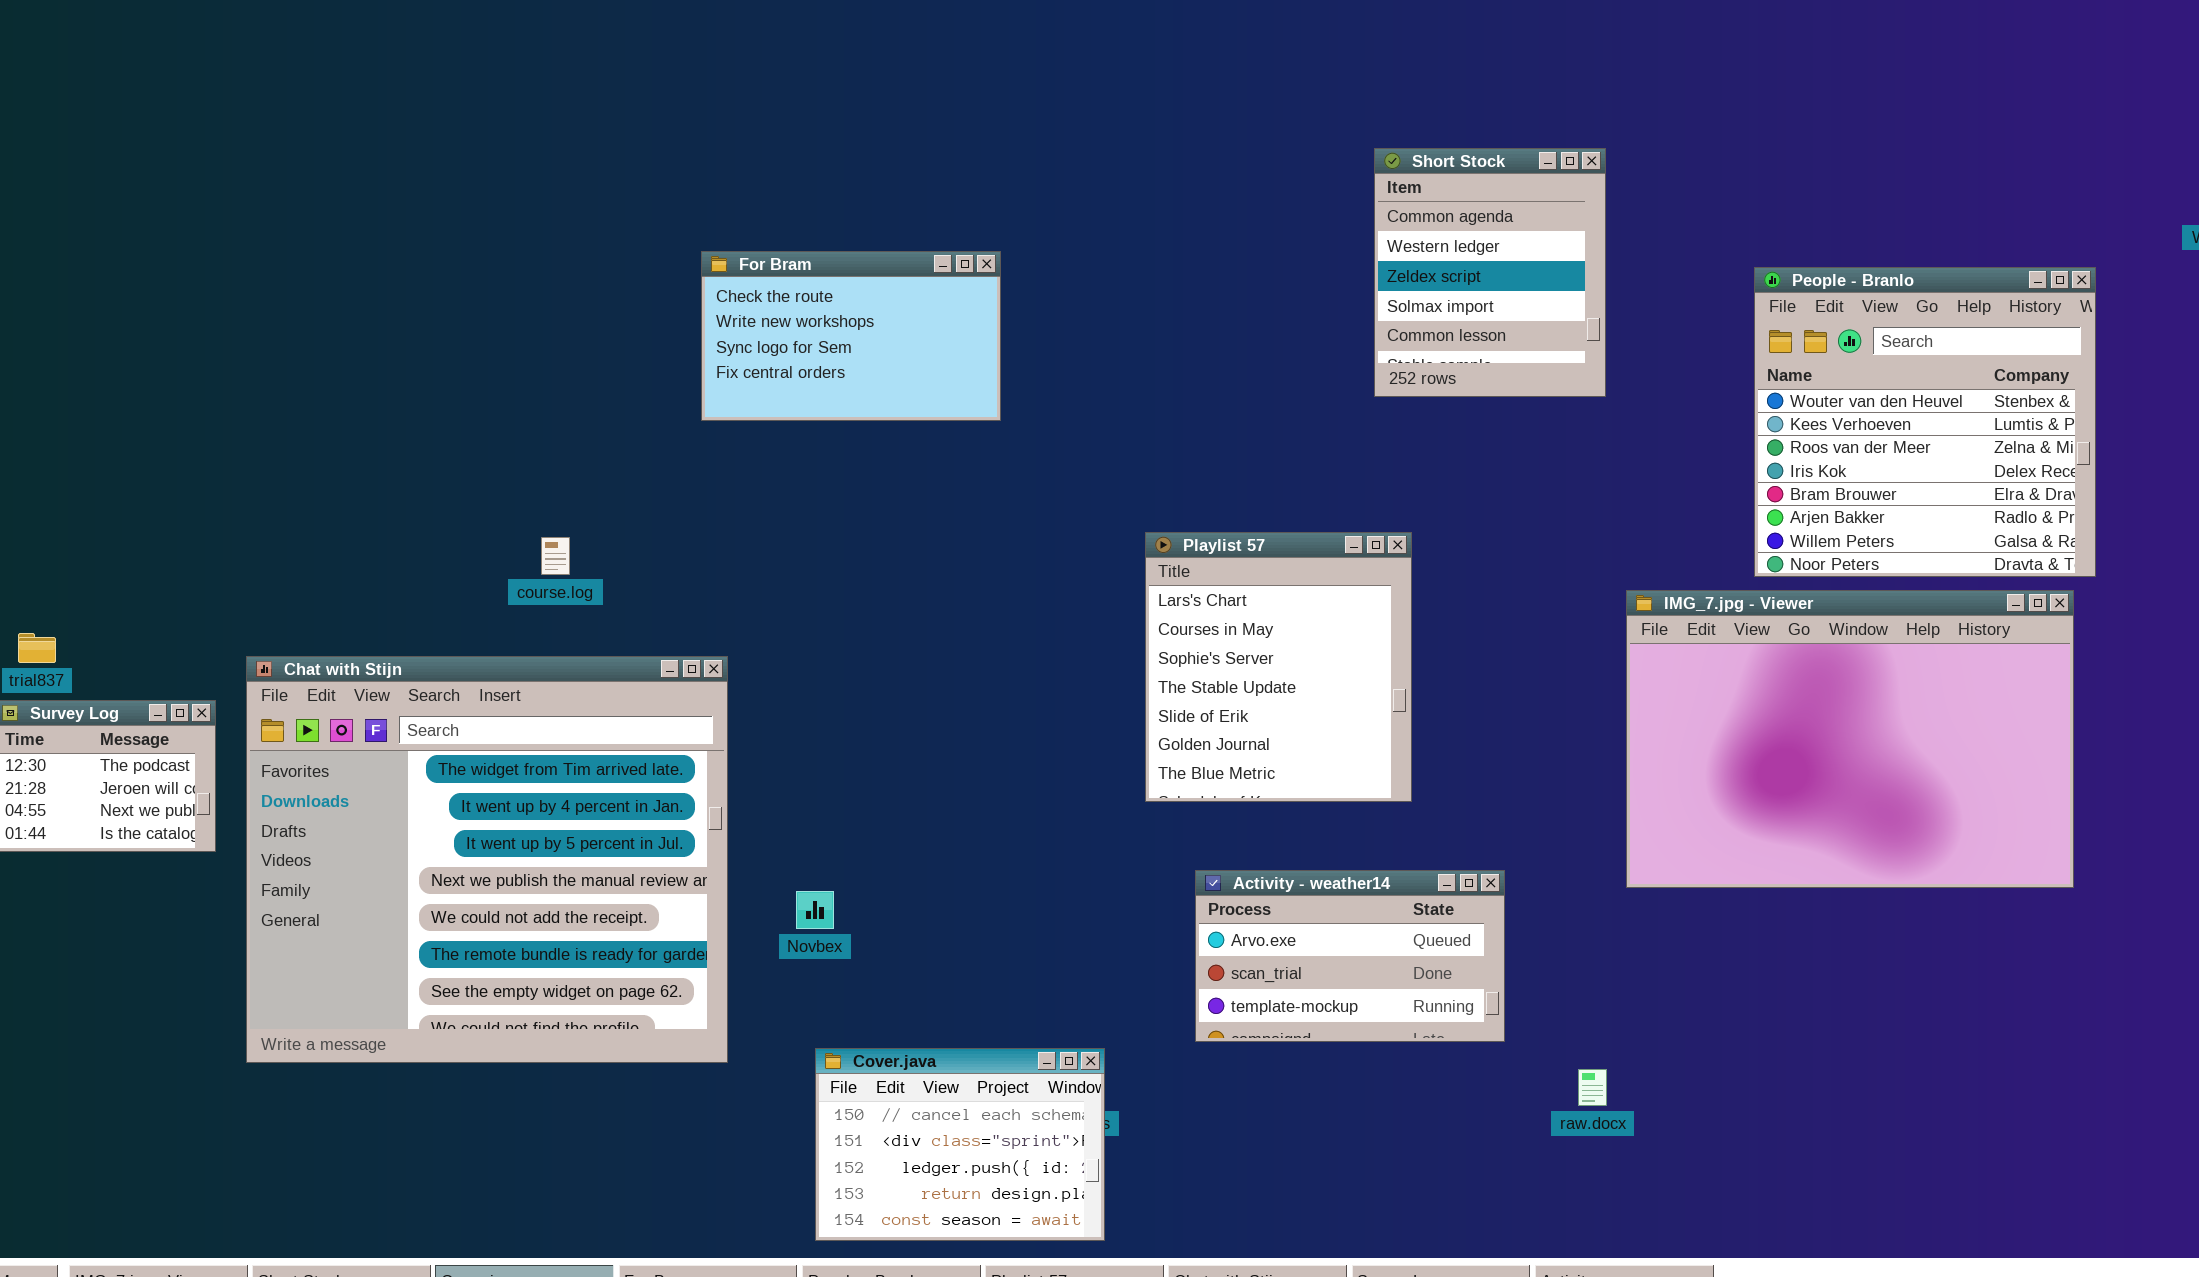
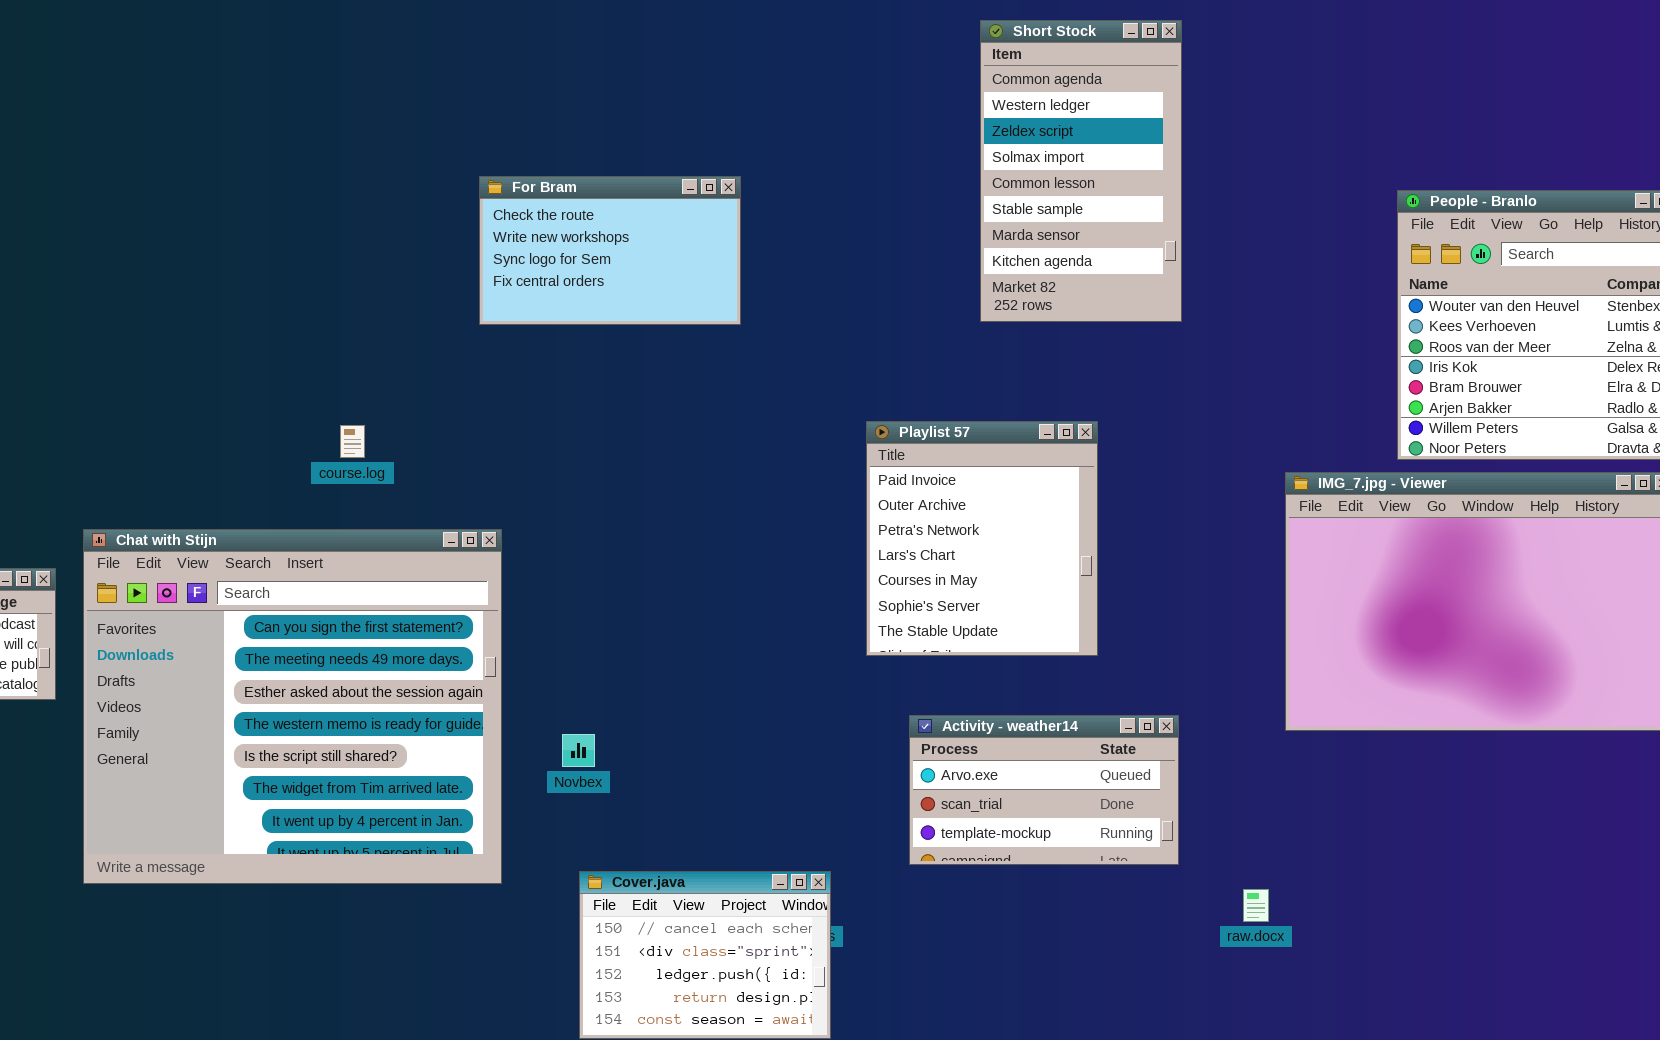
Short Stock: [1374,148,1606,397] -> [980,20,1182,322], moved, resized
Playlist 57: [1145,532,1412,802] -> [866,421,1098,656], scrolled up 3 rows
Chat with Stijn: [246,656,728,1063] -> [83,529,502,884], scrolled up 5 rows

